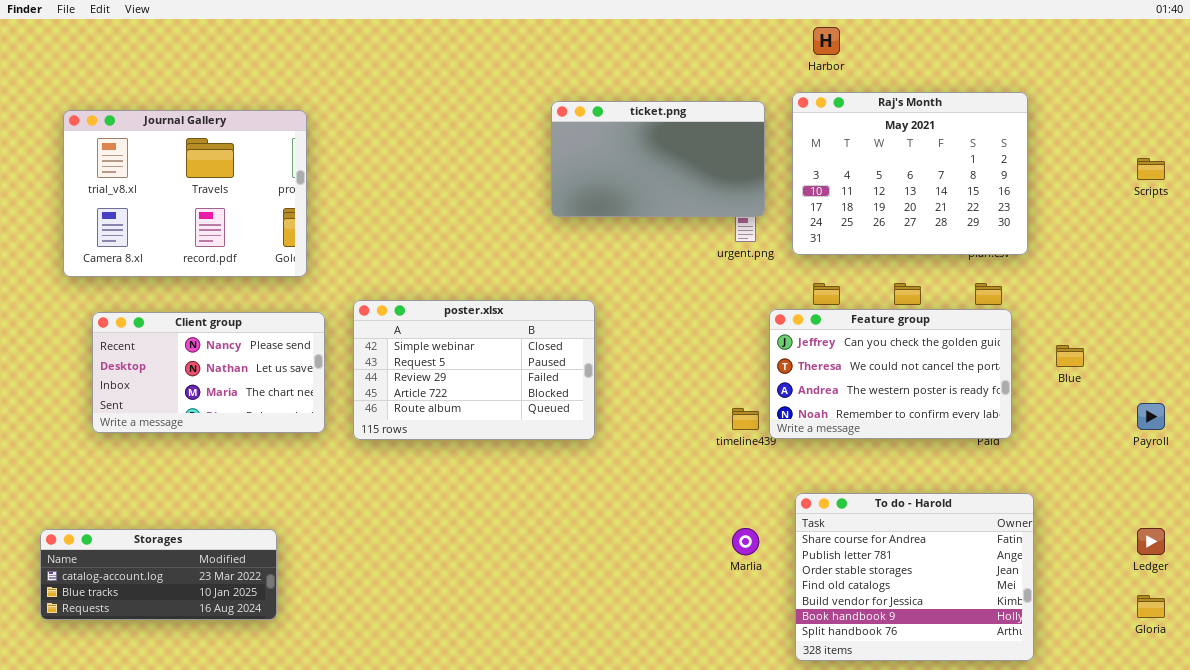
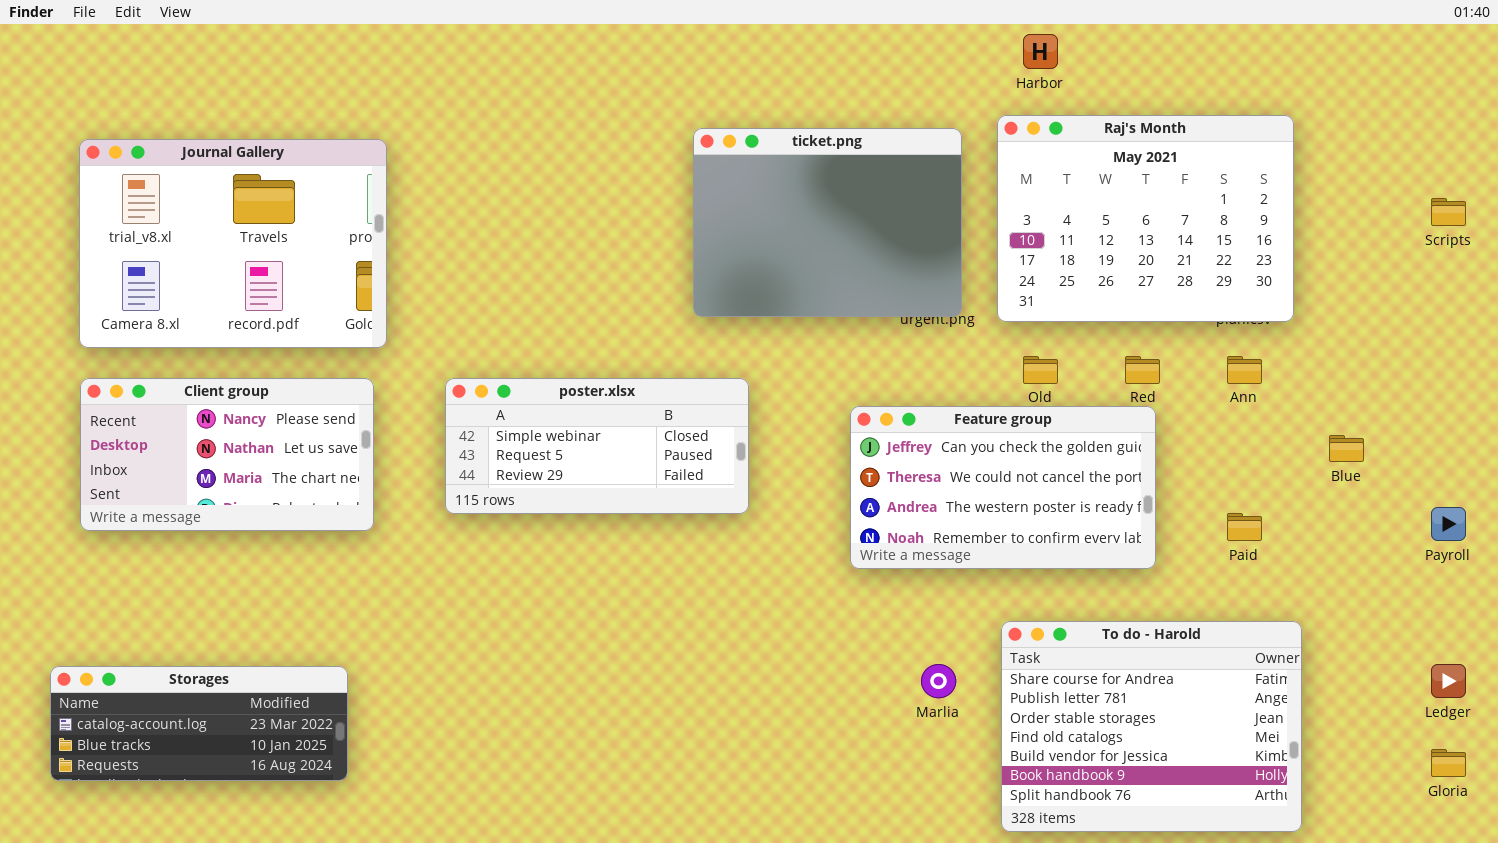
ticket.png: [551,101,765,217] -> [693,128,962,317], resized
poster.xlsx: [353,300,595,440] -> [445,378,749,514], resized
Feature group: [769,309,1012,439] -> [850,406,1156,569], moved
Client group: [92,312,325,433] -> [80,378,374,531], moved

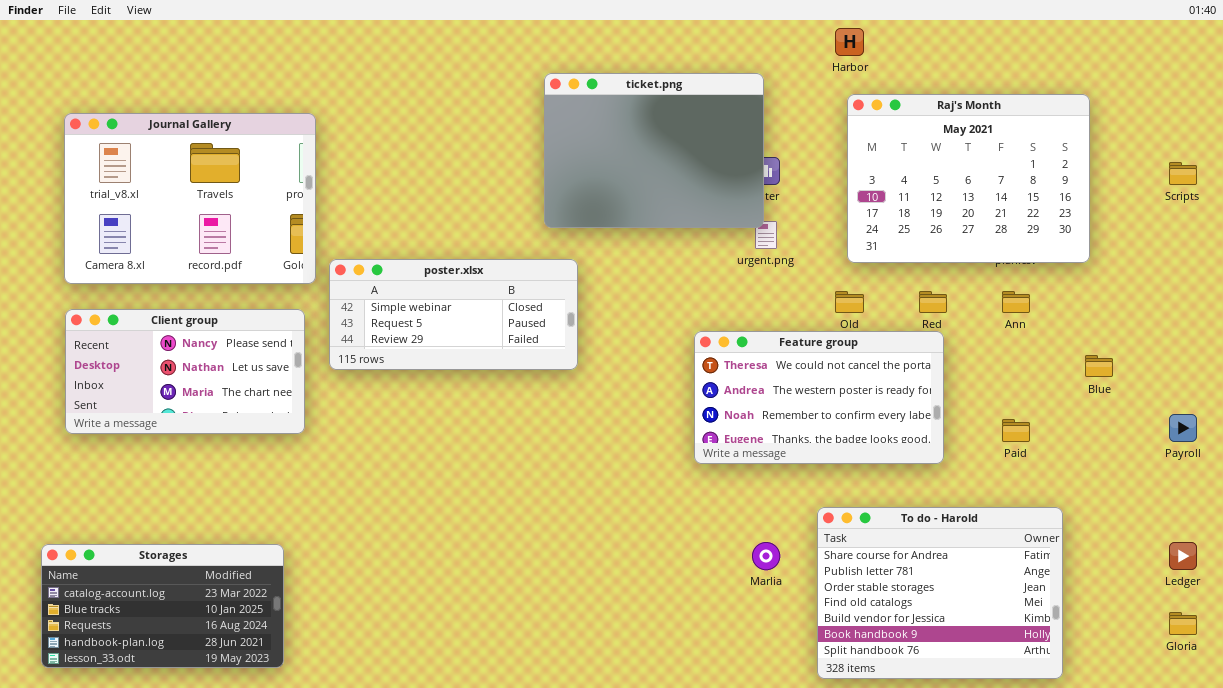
Raj's Month: [997,115,1294,322] -> [847,94,1090,263], moved
ticket.png: [693,128,962,317] -> [544,73,764,228], moved
poster.xlsx: [445,378,749,514] -> [329,259,578,370], moved
Feature group: [850,406,1156,569] -> [694,331,944,464], scrolled down 1 row
Storages: [50,666,348,781] -> [41,544,284,668], resized

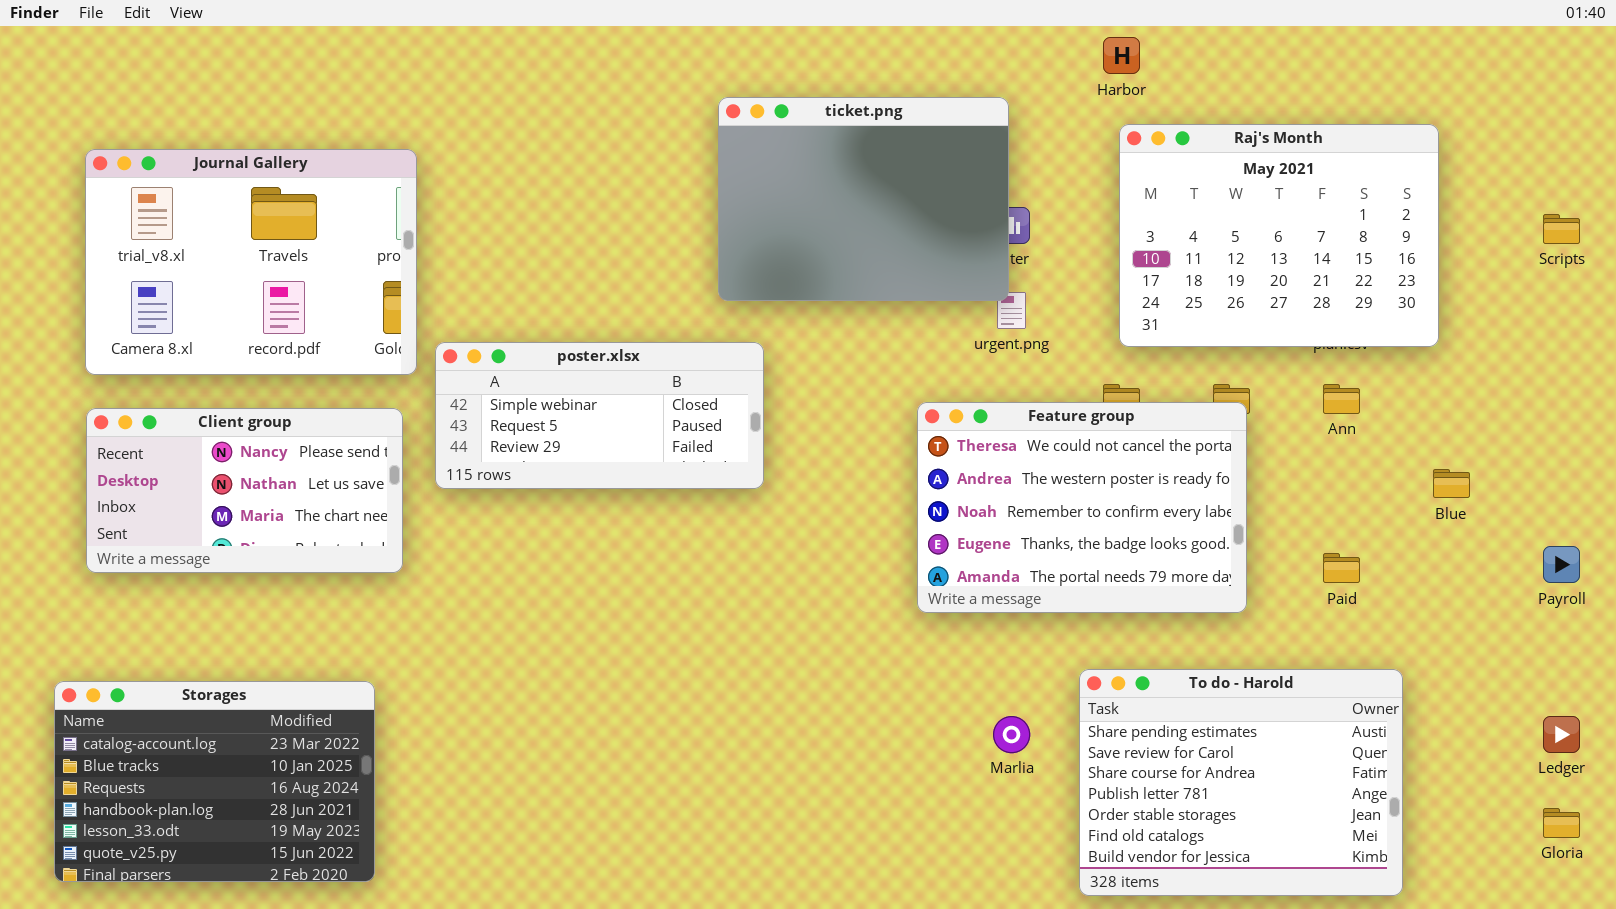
Feature group: [694,331,944,464] -> [917,402,1247,613], resized
To do - Harold: [817,507,1063,679] -> [1079,669,1403,896], scrolled up 2 rows
Storages: [41,544,284,668] -> [54,681,375,882], resized

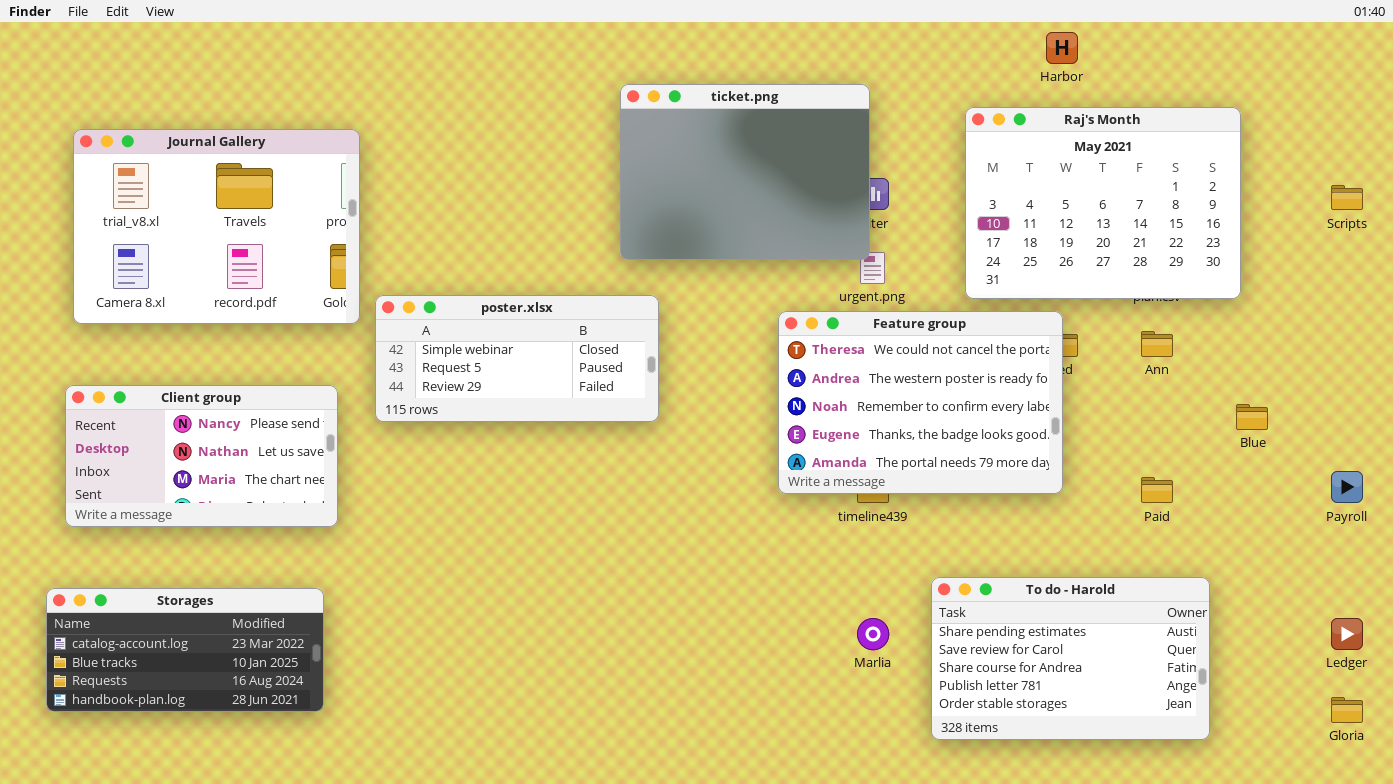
Harbor: [1103,37,1140,74] -> [1046,32,1078,64], moved
Feature group: [917,402,1247,613] -> [778,311,1063,494], moved
Client group: [86,408,403,573] -> [65,385,338,527], moved
To do - Harold: [1079,669,1403,896] -> [931,577,1210,740], resized
Storages: [54,681,375,882] -> [46,588,324,712], resized

